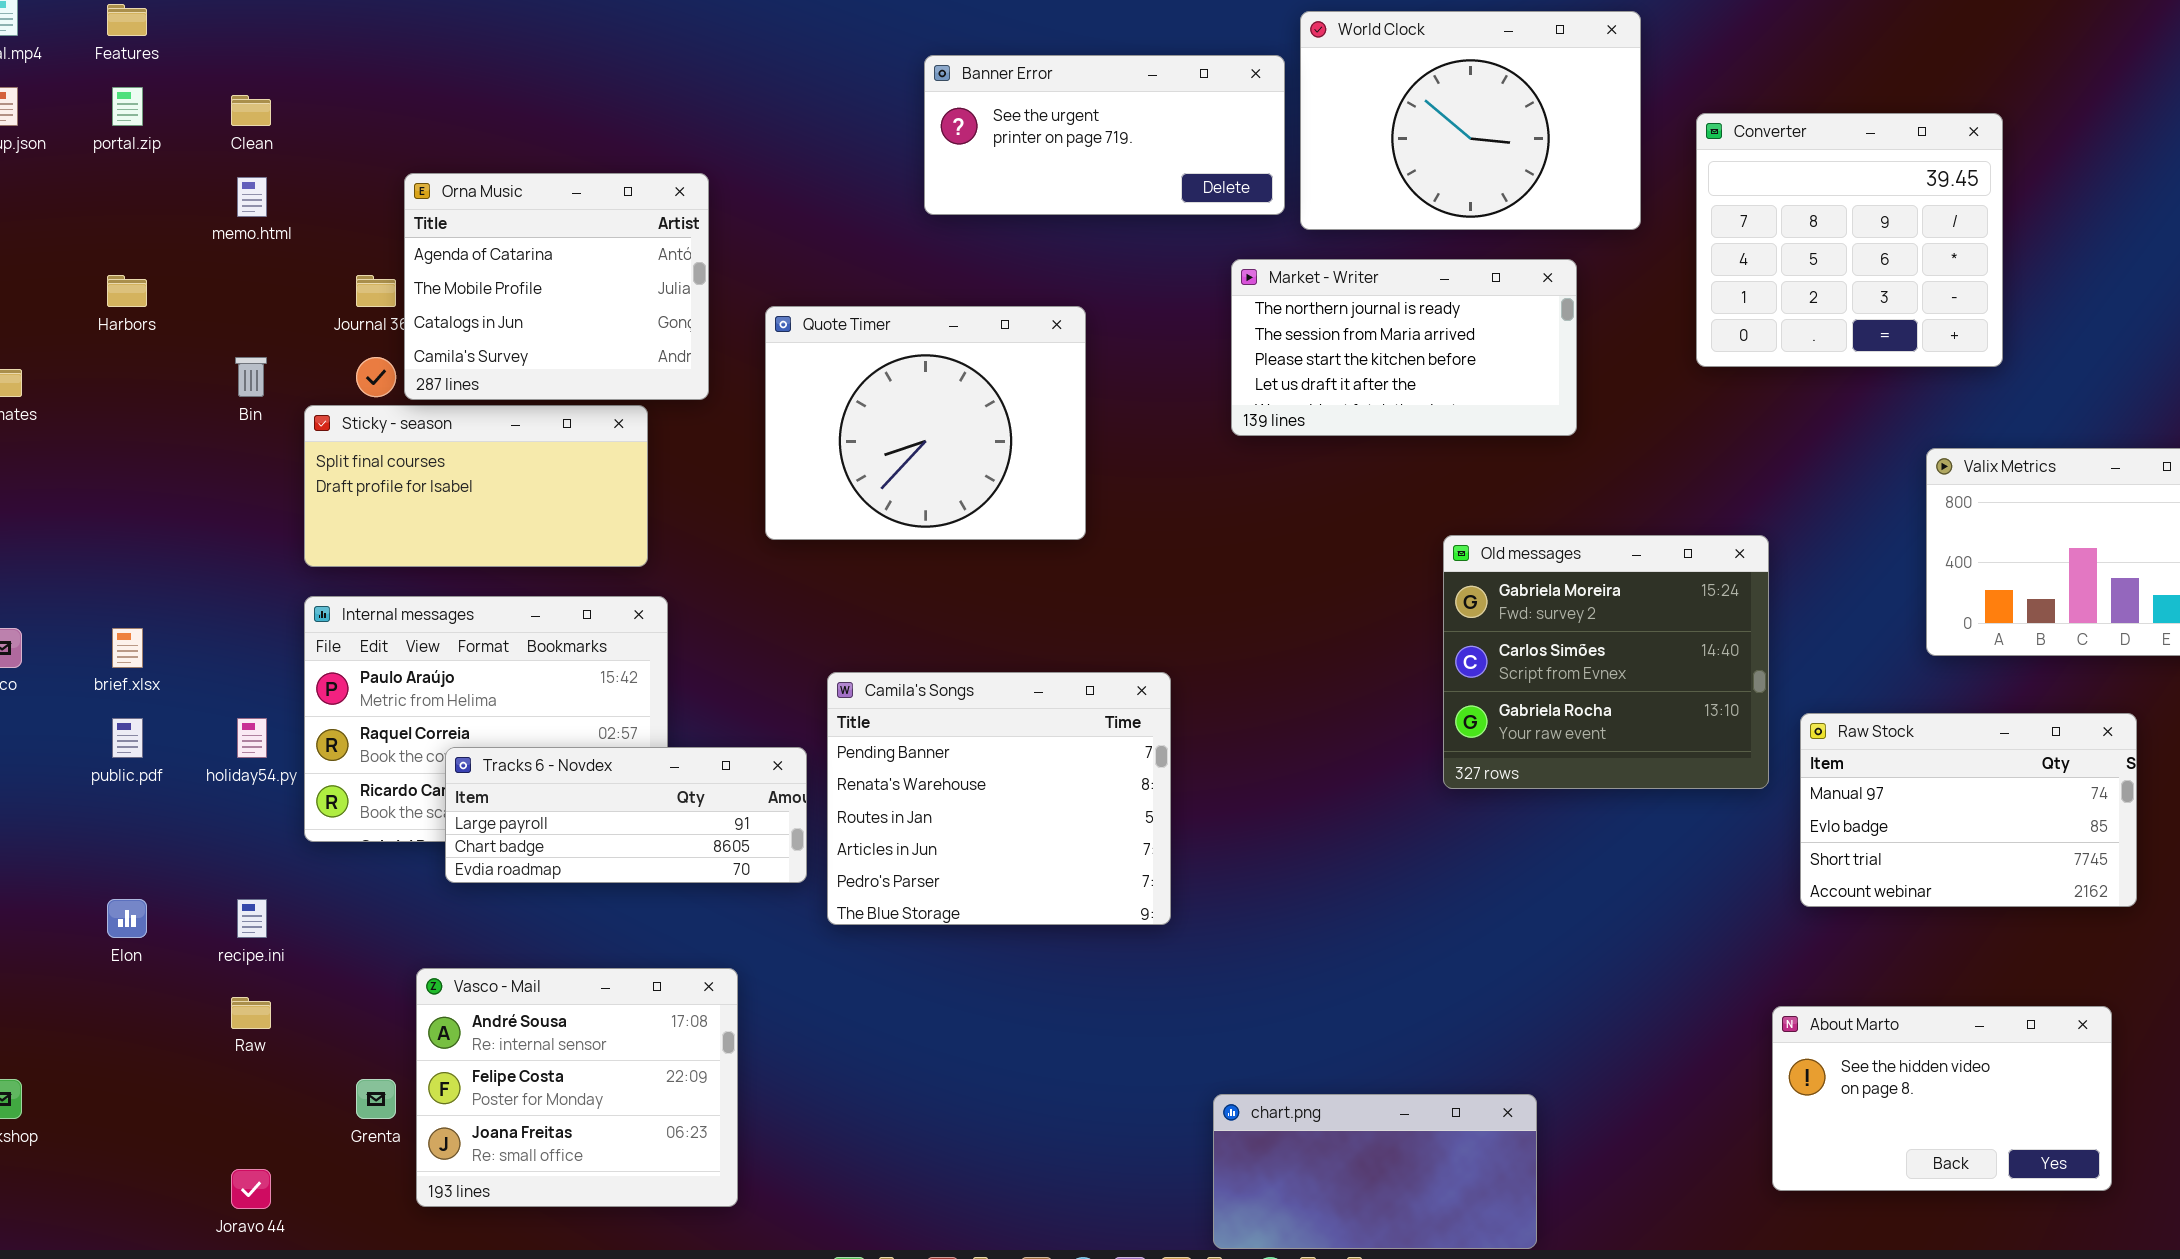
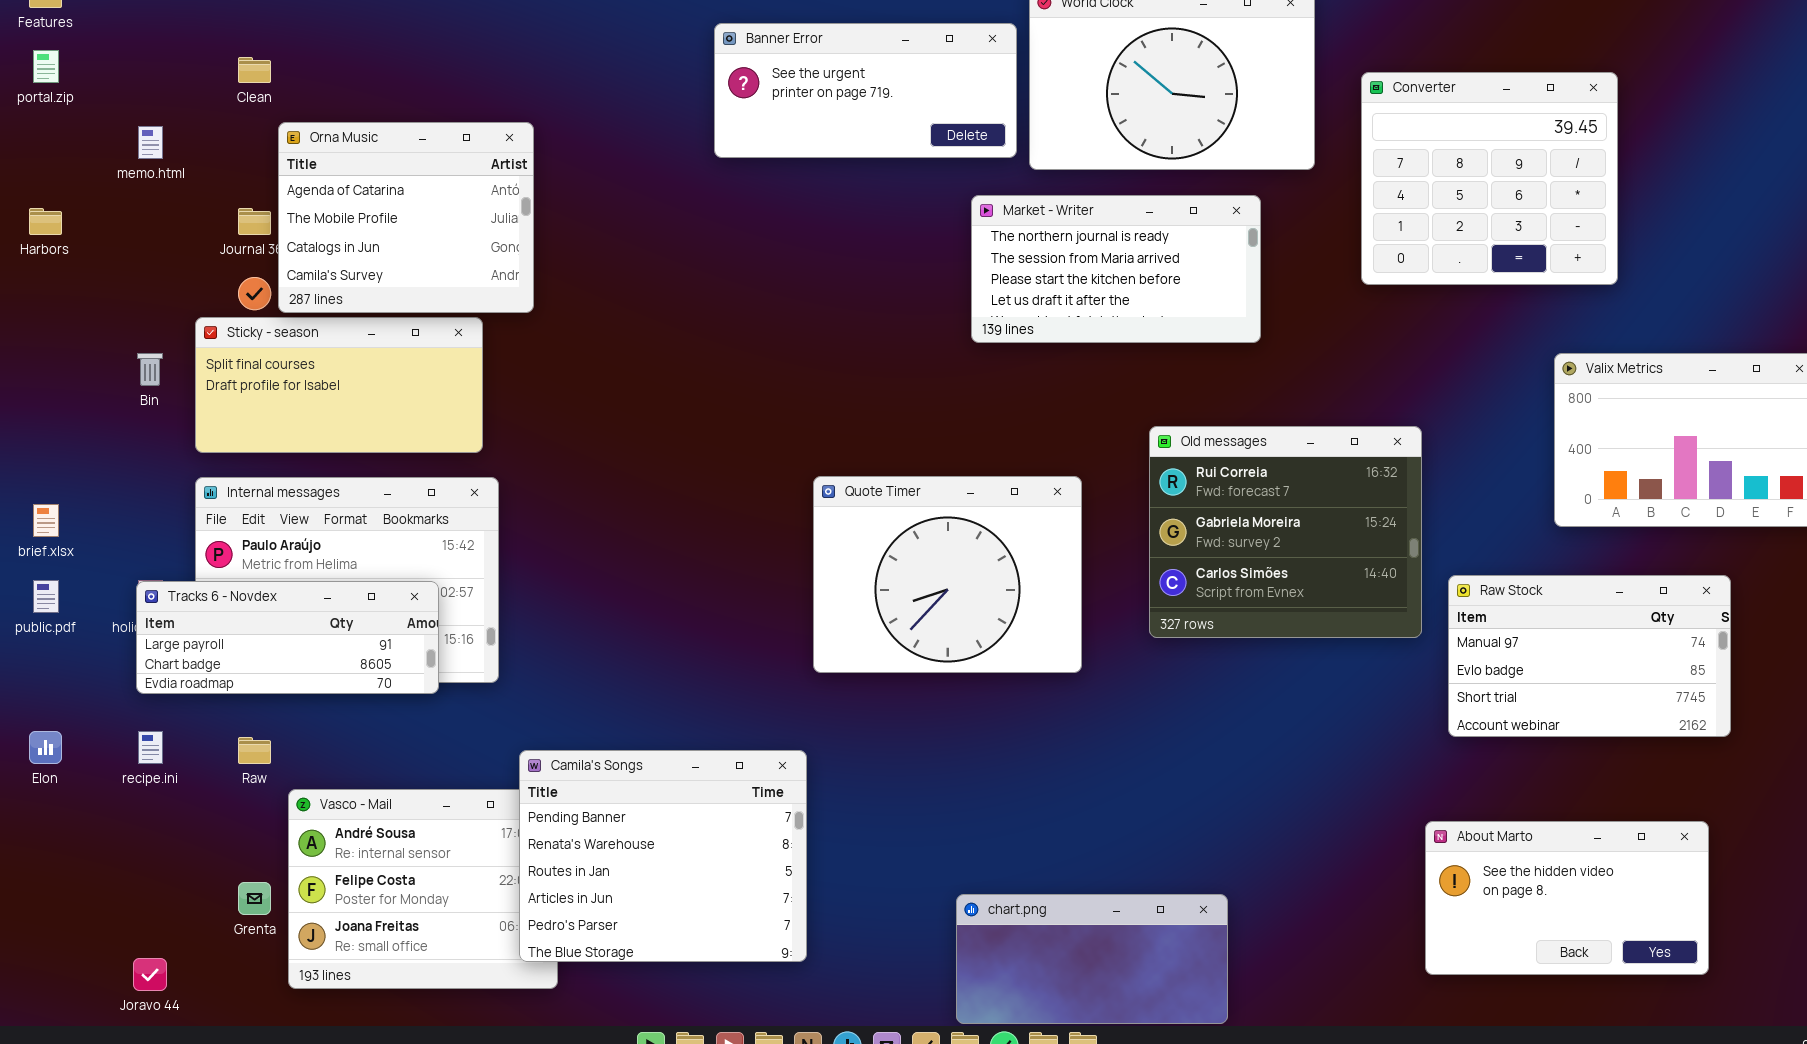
Clean: [231,95,271,126] -> [238,57,271,83], moved
Quote Timer: [765,306,1086,540] -> [813,476,1082,673], moved
Bin: [235,357,267,397] -> [137,353,163,386], moved
Old messages: [1443,535,1769,789] -> [1149,426,1422,638], scrolled up 1 row
Camila's Songs: [827,672,1171,925] -> [519,750,807,962], moved
Tracks 6 - Novdex: [445,747,807,883] -> [136,581,439,694], moved
Raw: [231,997,271,1029] -> [238,737,271,764], moved

